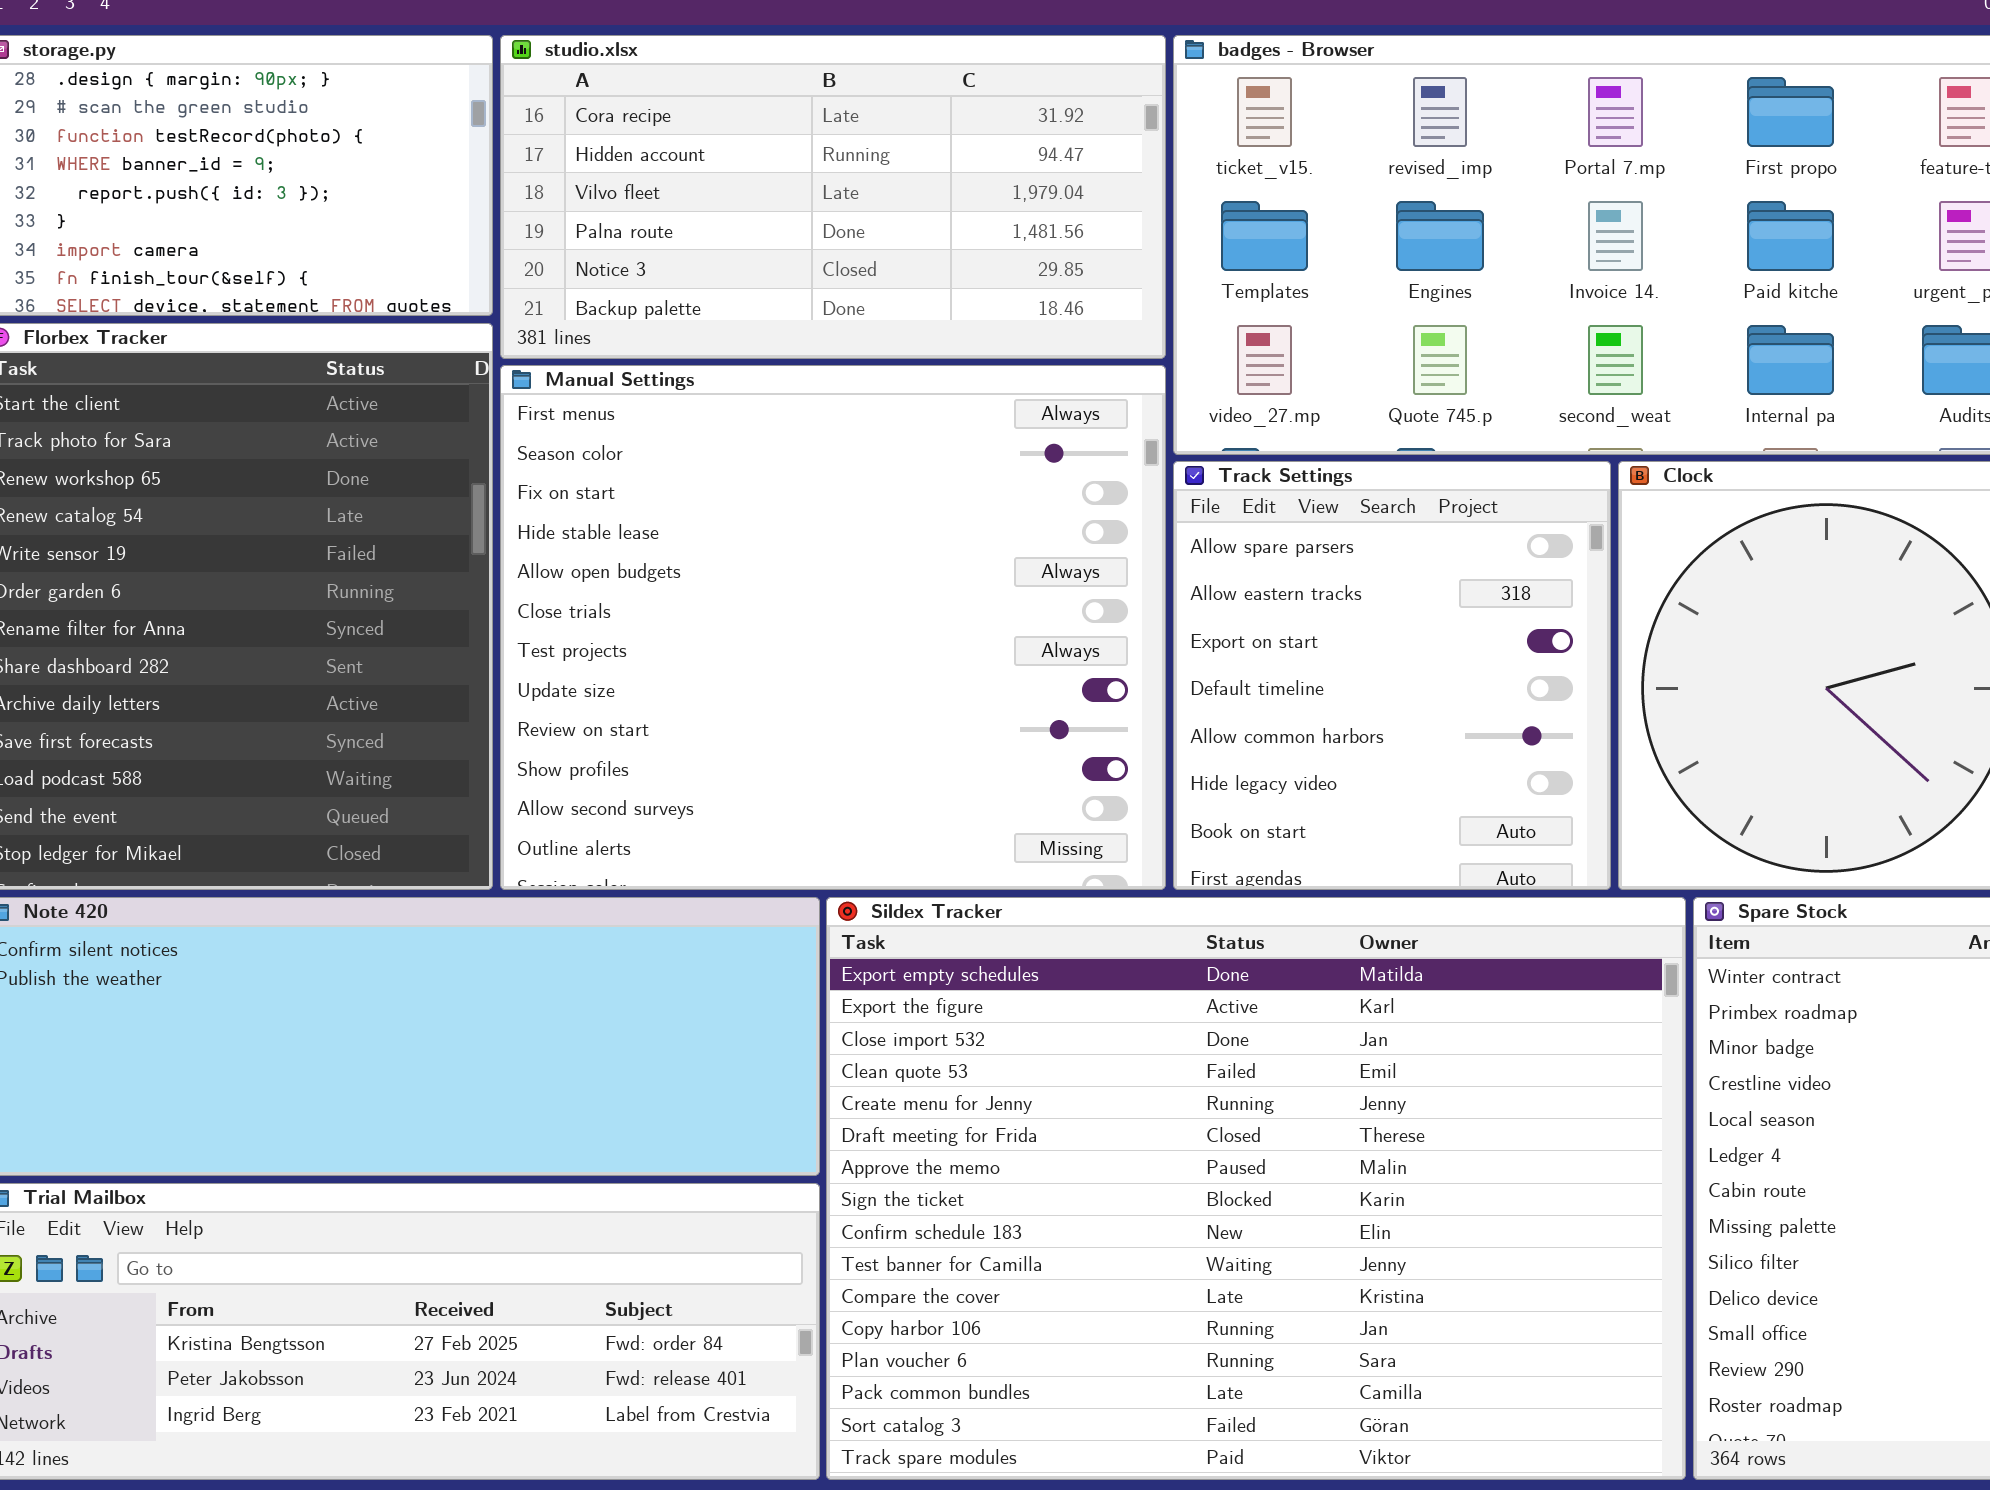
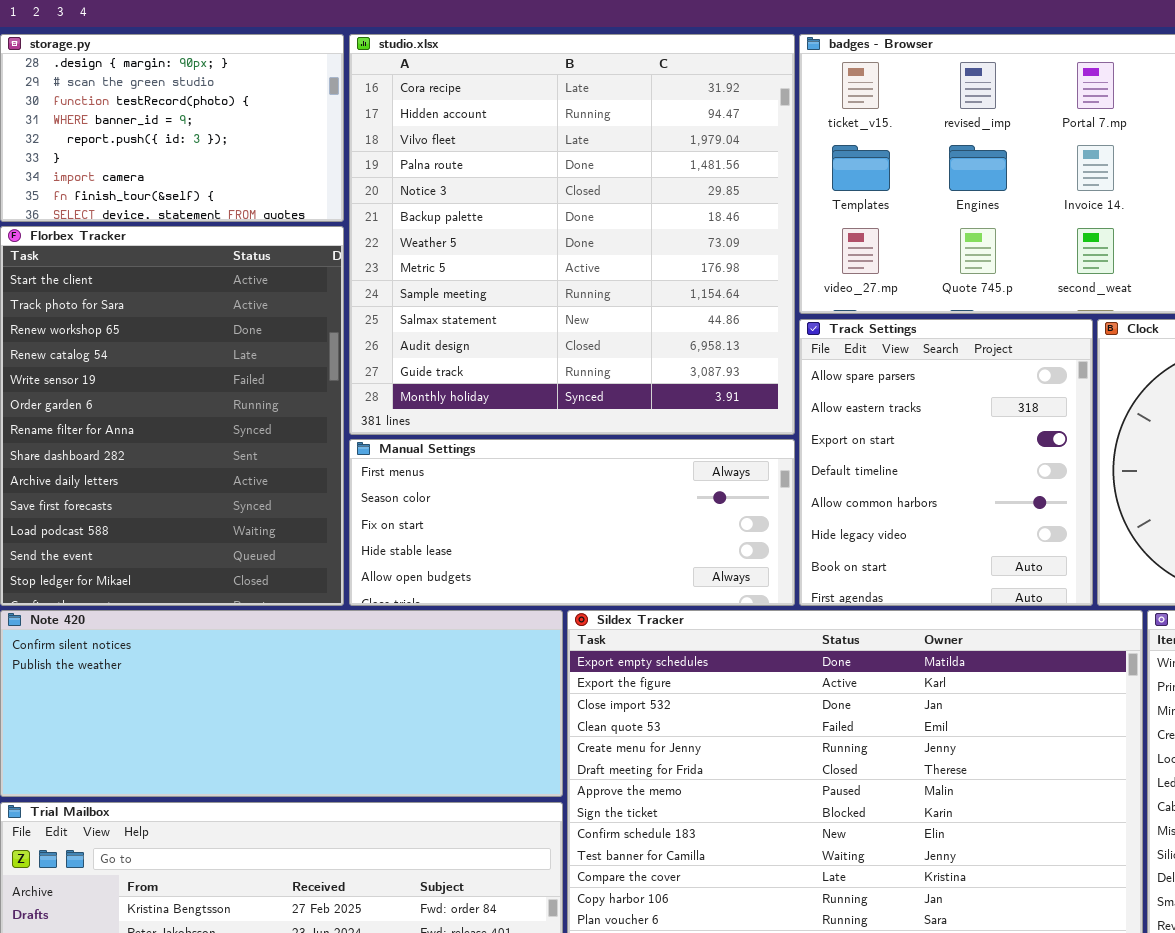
studio.xlsx: [500,35,1166,359] -> [349,34,795,435], resized
Manual Settings: [500,365,1166,890] -> [349,439,795,606], resized

